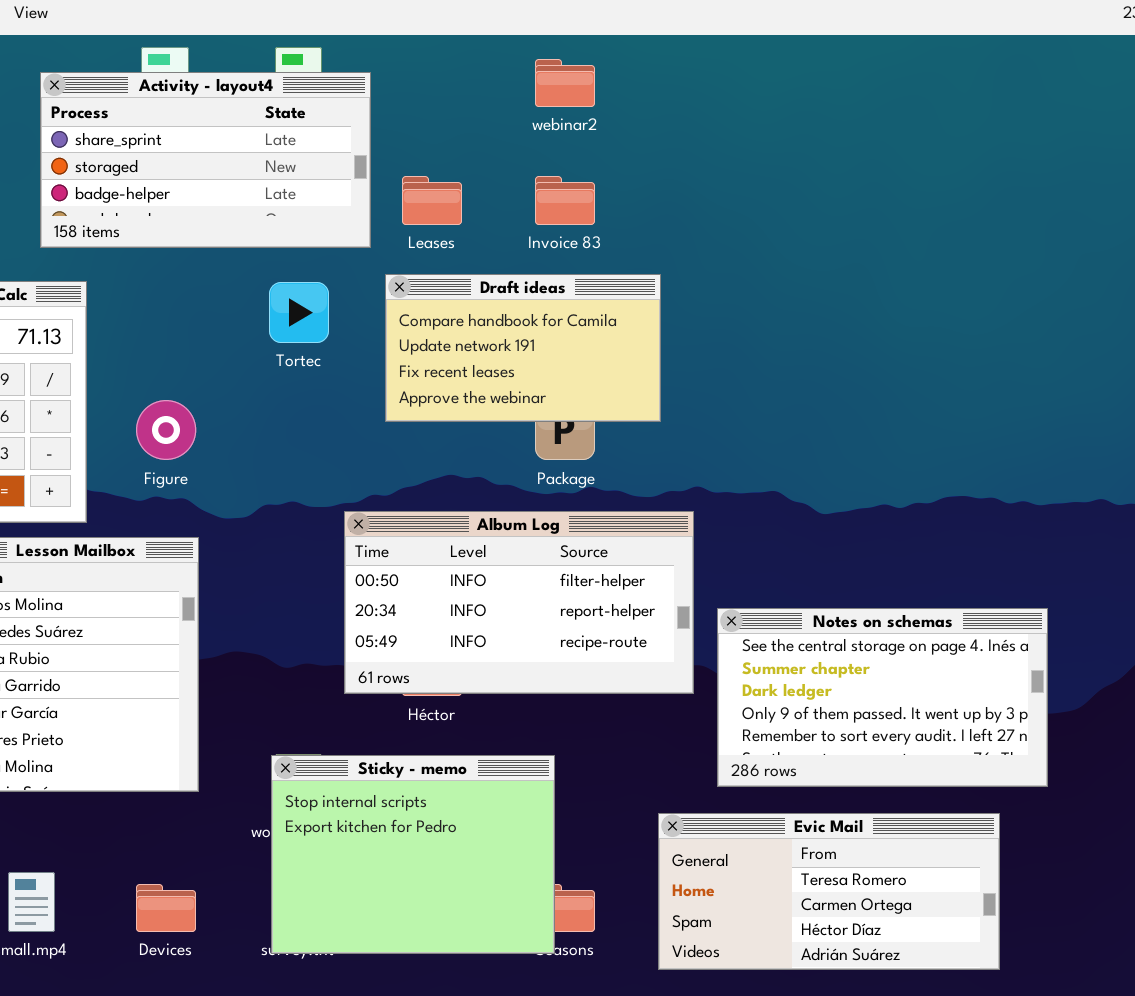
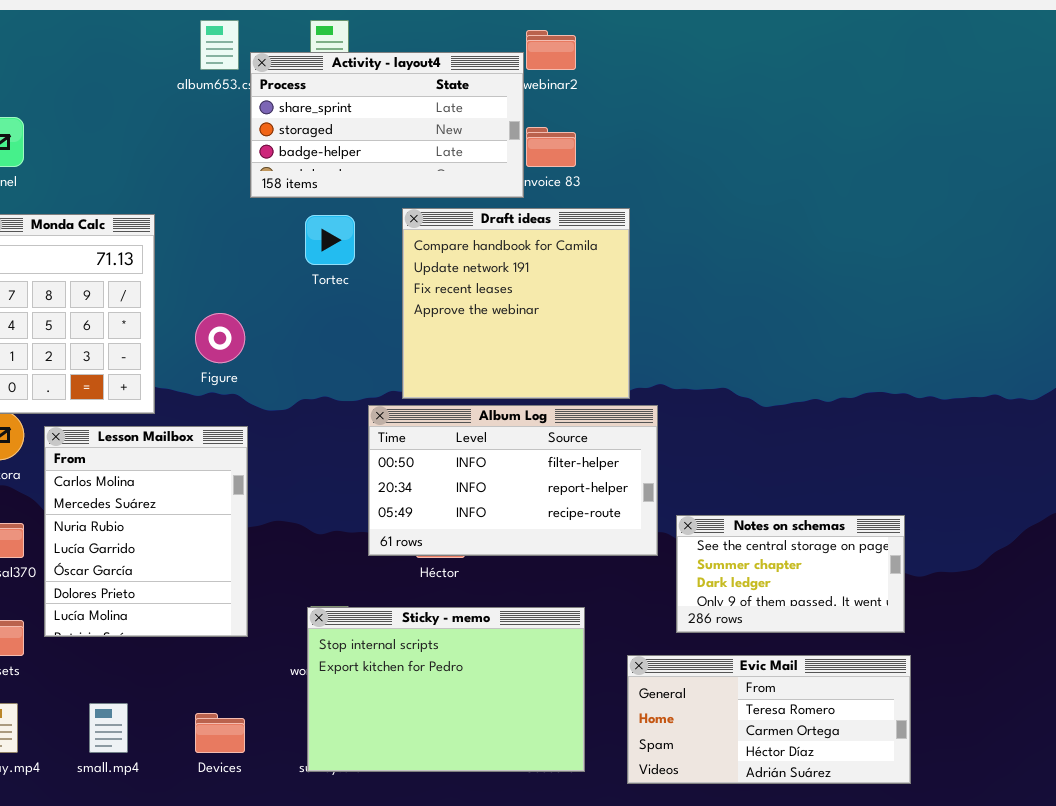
Activity - layout4: [40,72,371,248] -> [250,52,524,198], moved
Draft ideas: [385,274,661,422] -> [402,208,630,399], resized
Notes on schemas: [717,608,1048,787] -> [676,515,905,633], resized
Sticky - memo: [271,755,555,954] -> [307,607,585,772], resized

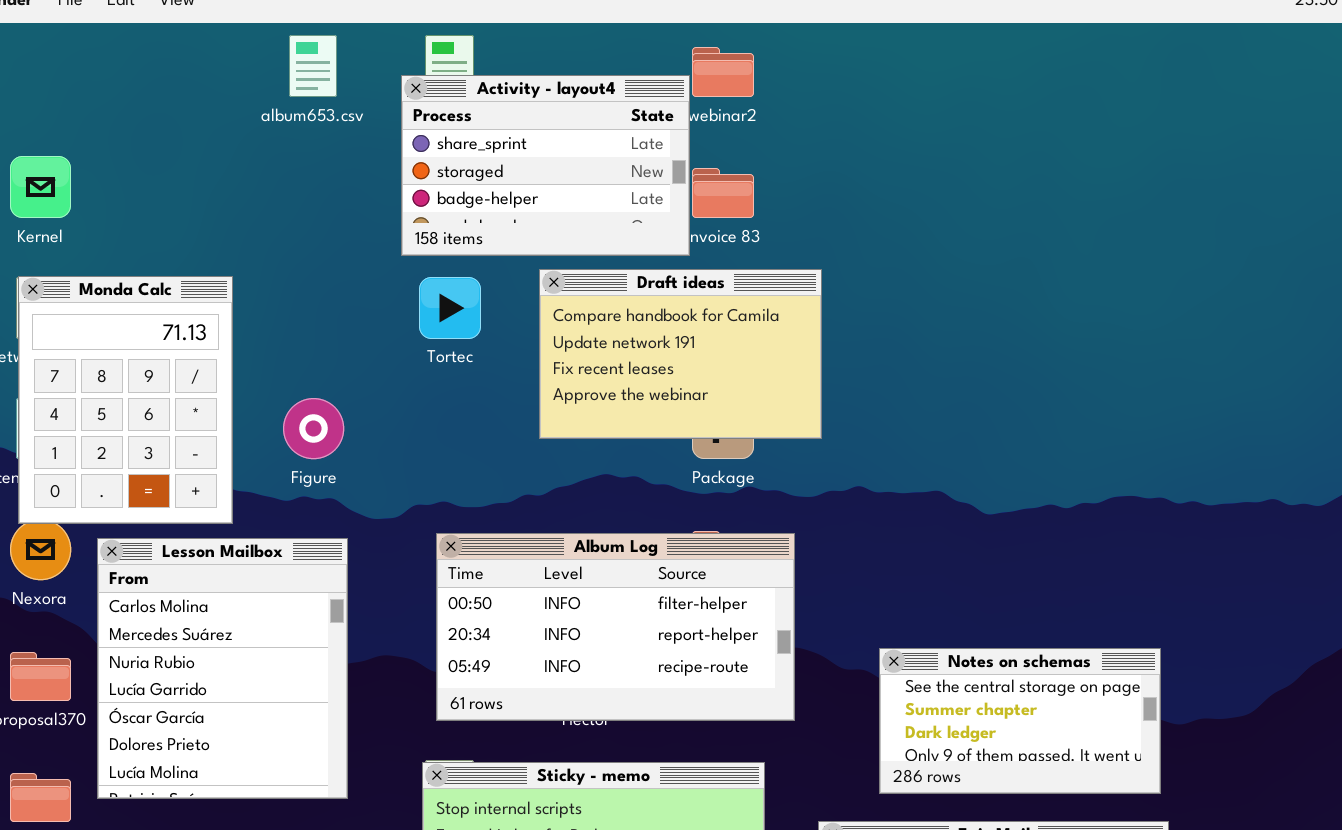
Activity - layout4: [250,52,524,198] -> [401,75,690,256], resized
Draft ideas: [402,208,630,399] -> [539,269,822,439], resized
Album Log: [368,405,658,556] -> [436,533,795,721], moved

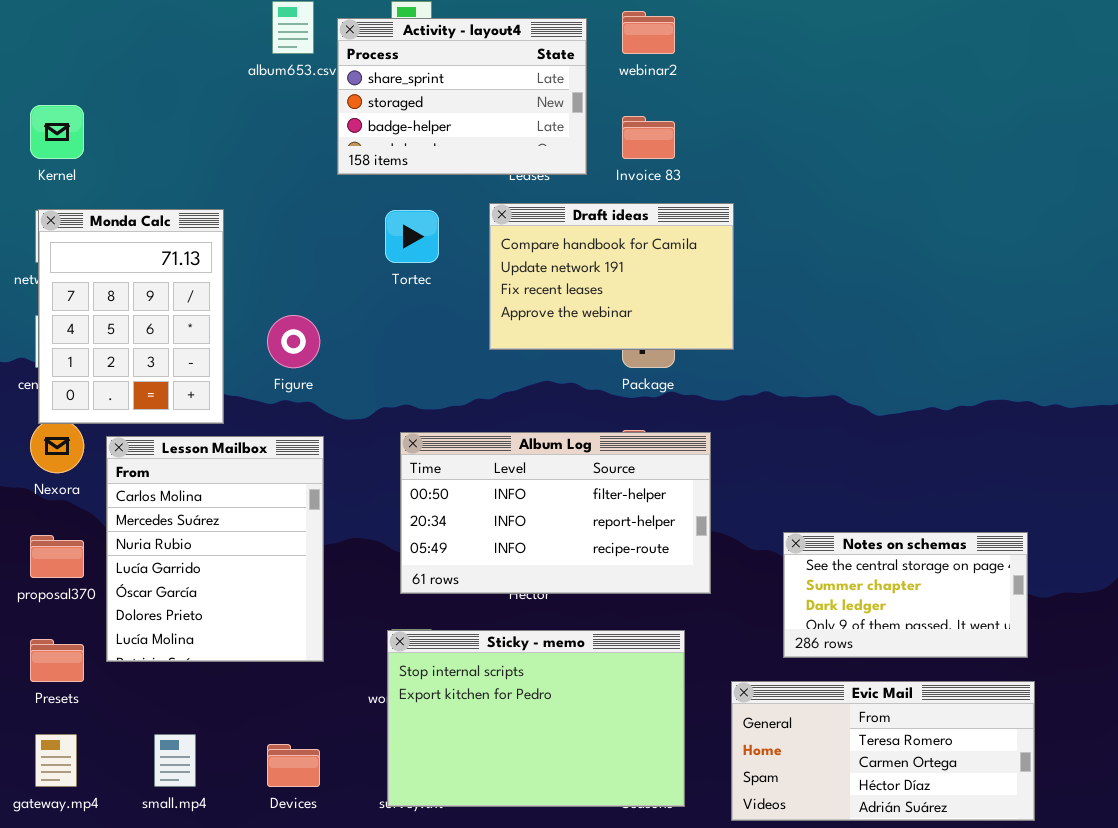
Activity - layout4: [401,75,690,256] -> [337,18,587,175], moved

